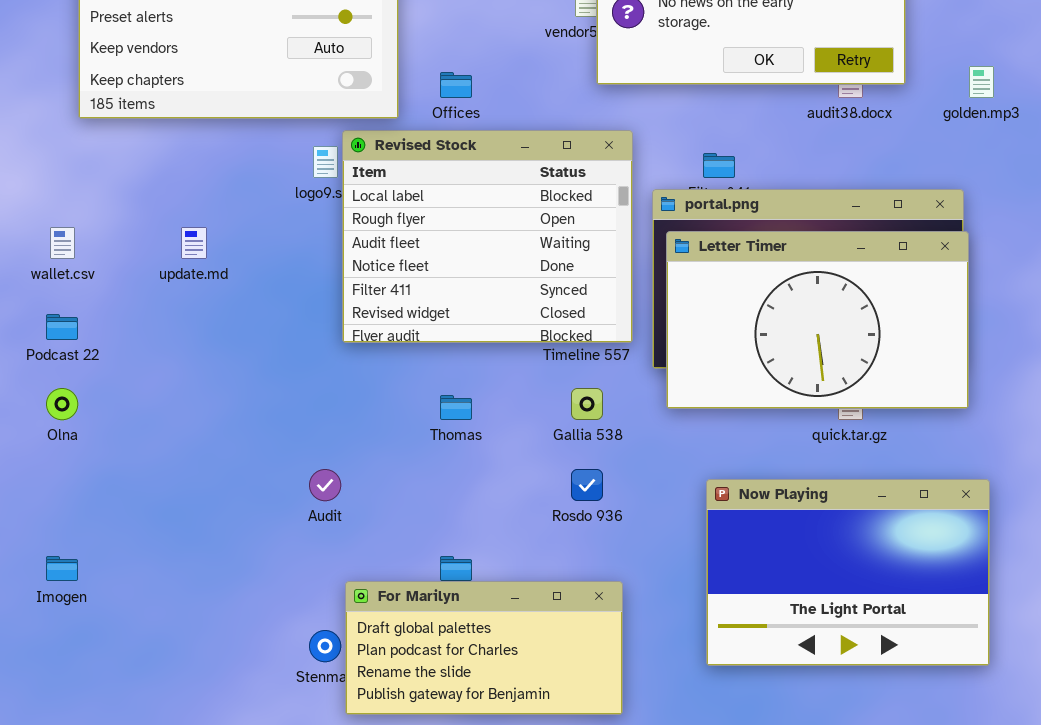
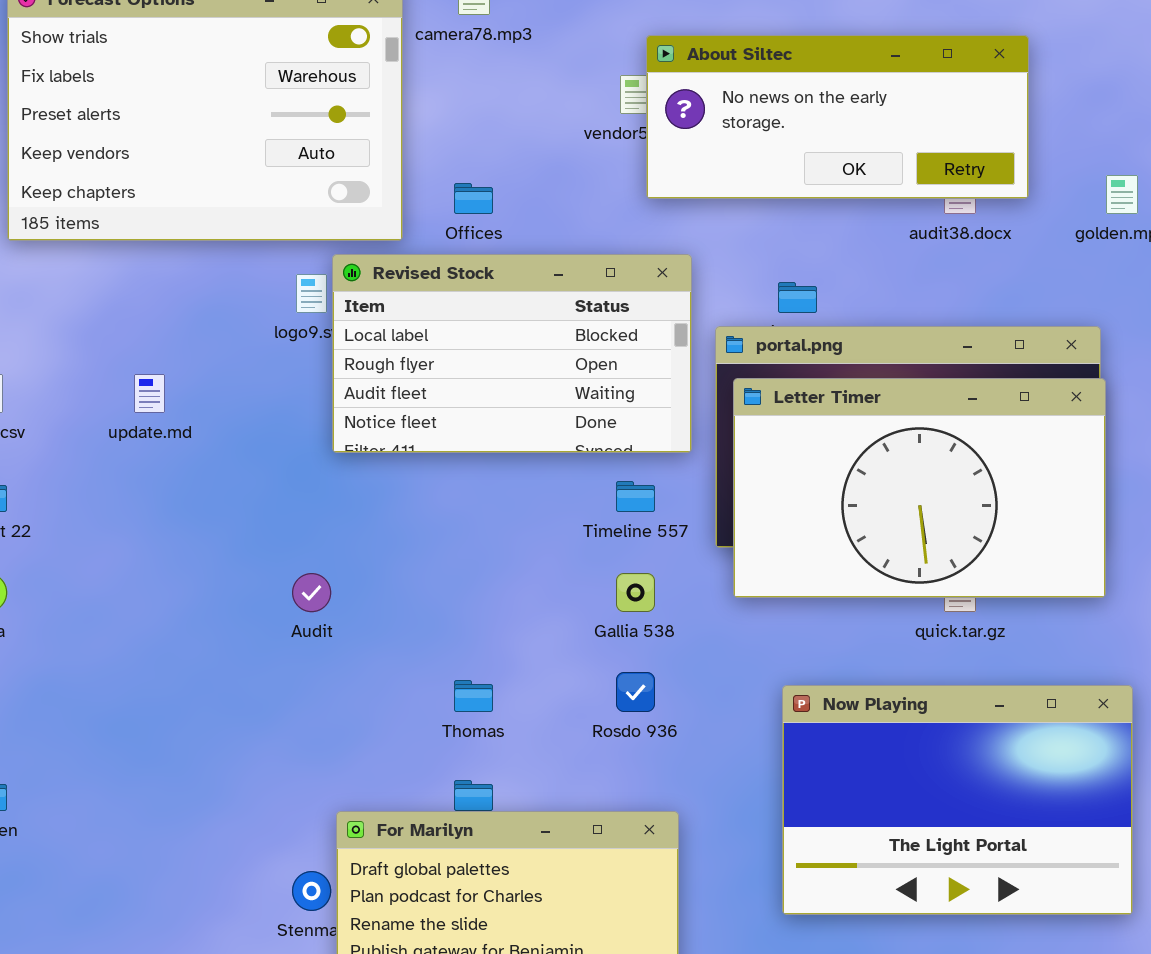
Revised Stock: [342,130,633,343] -> [332,254,692,453], resized
Thomas: [440,395,472,420] -> [454,680,493,712], moved
Audit: [309,469,341,501] -> [292,573,331,612], moved

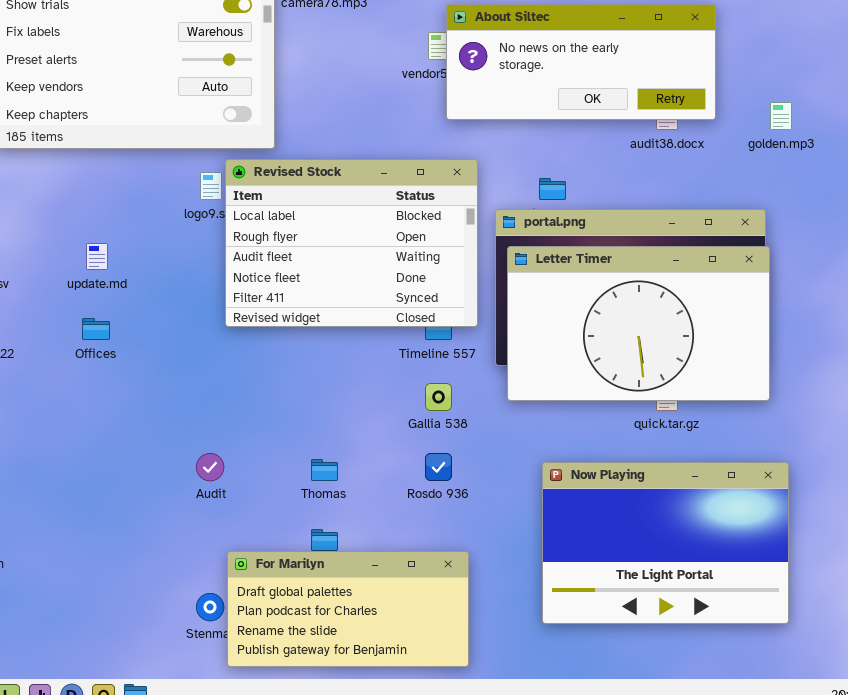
Offices: [454,183,493,214] -> [82,318,110,340], moved
Revised Stock: [332,254,692,453] -> [225,159,478,327], resized
Audit: [292,573,331,612] -> [196,453,224,481], moved

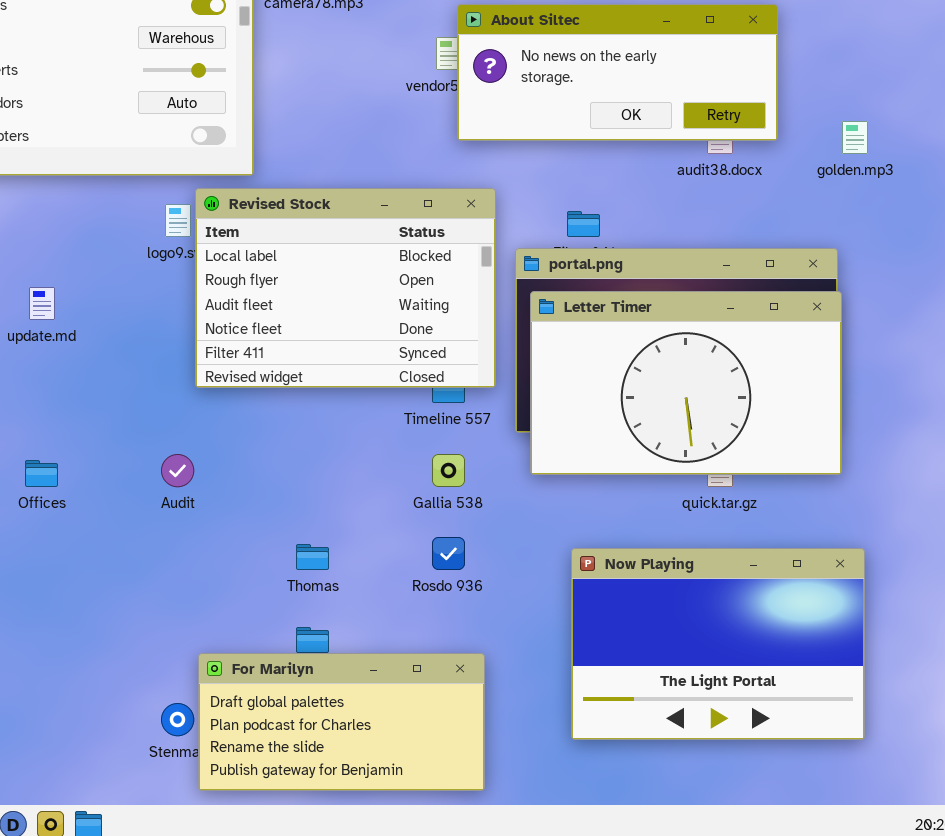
Offices: [82,318,110,340] -> [25,460,58,487], moved
Audit: [196,453,224,481] -> [161,454,194,487], moved

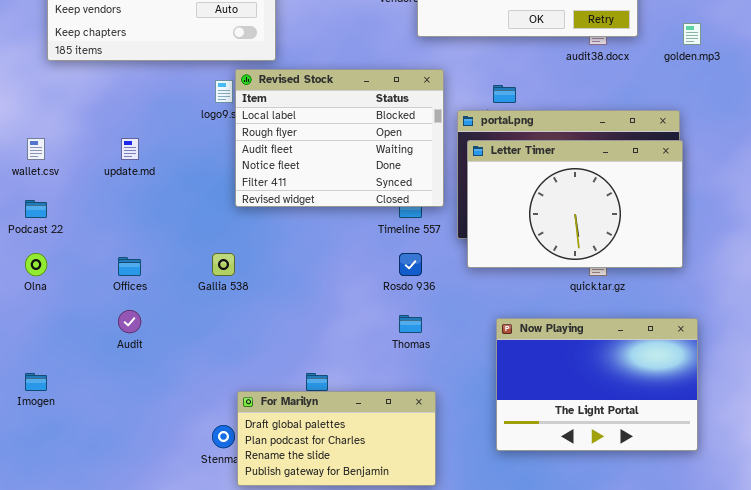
Audit: [161,454,194,487] -> [118,310,141,333], moved
Gallia 538: [432,454,465,487] -> [212,253,235,276], moved
Rosdo 936: [432,537,465,570] -> [399,253,422,276], moved
Thomas: [296,544,329,570] -> [399,315,422,333], moved

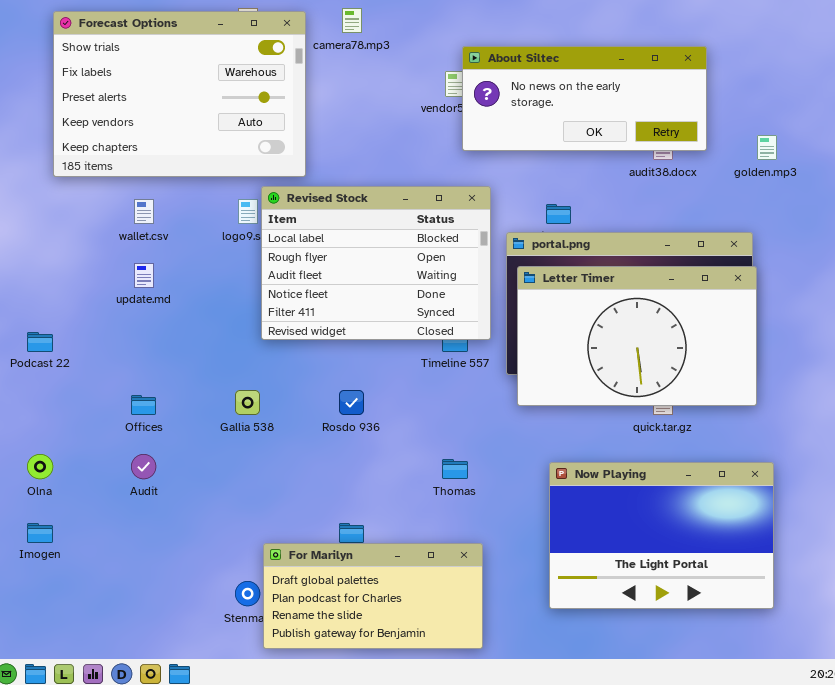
wallet.csv: [27,138,45,160] -> [134,199,154,224], moved
Olna: [25,253,47,276] -> [27,454,53,479], moved
Rosdo 936: [399,253,422,276] -> [339,390,364,415], moved

